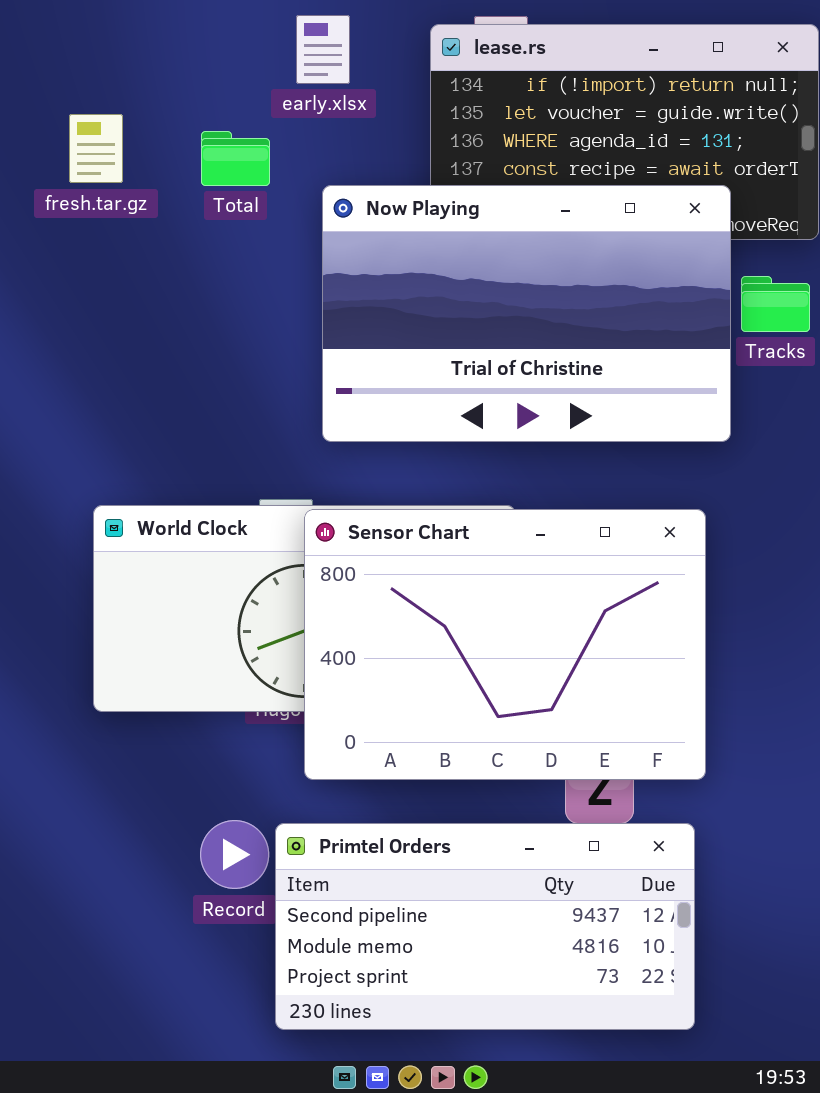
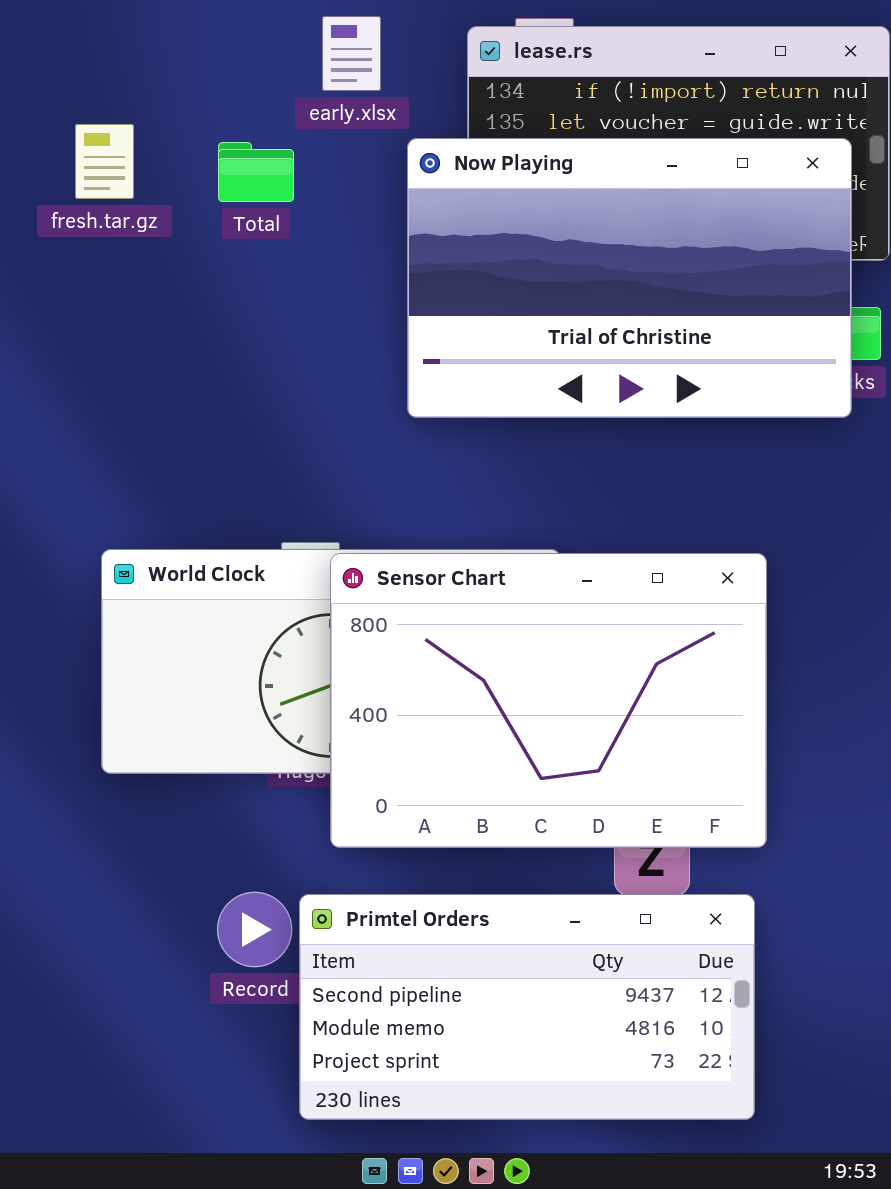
Now Playing: [322,185,731,442] -> [407,138,852,418], moved

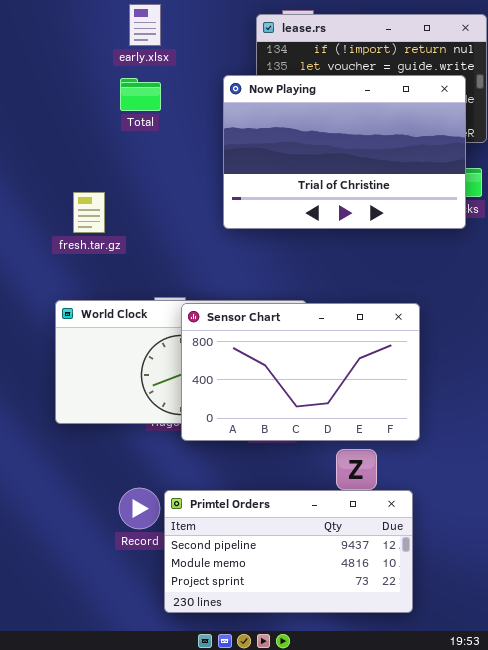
early.xlsx: [322,16,381,91] -> [129,4,161,46], moved
fresh.tar.gz: [75,124,134,199] -> [73,192,105,233], moved
Sensor Chart: [330,553,767,848] -> [181,303,420,441], resized

